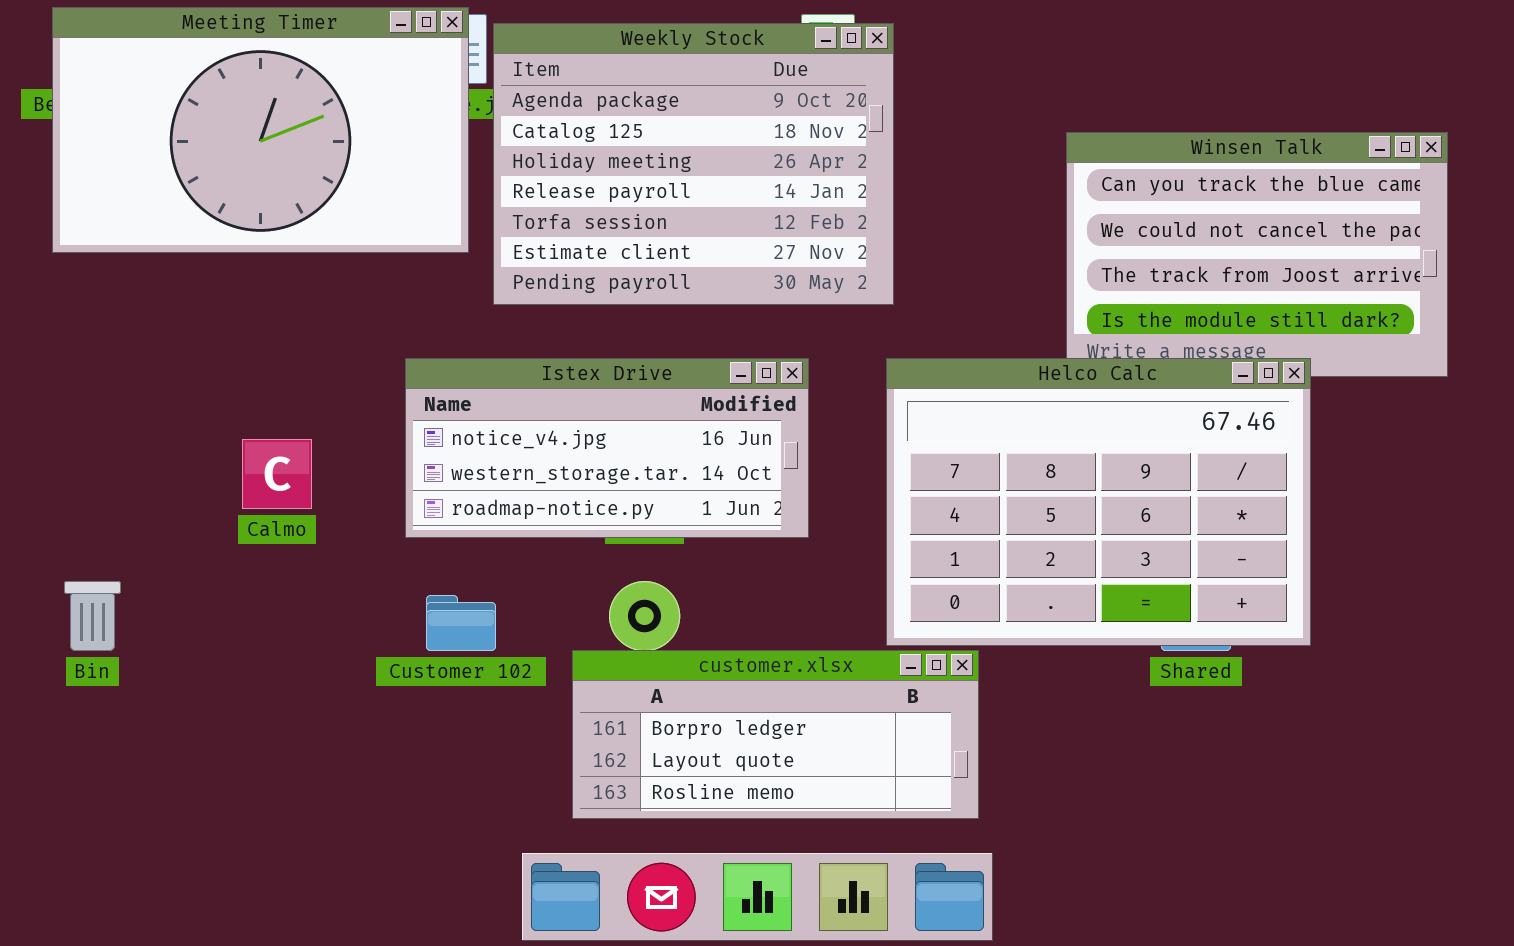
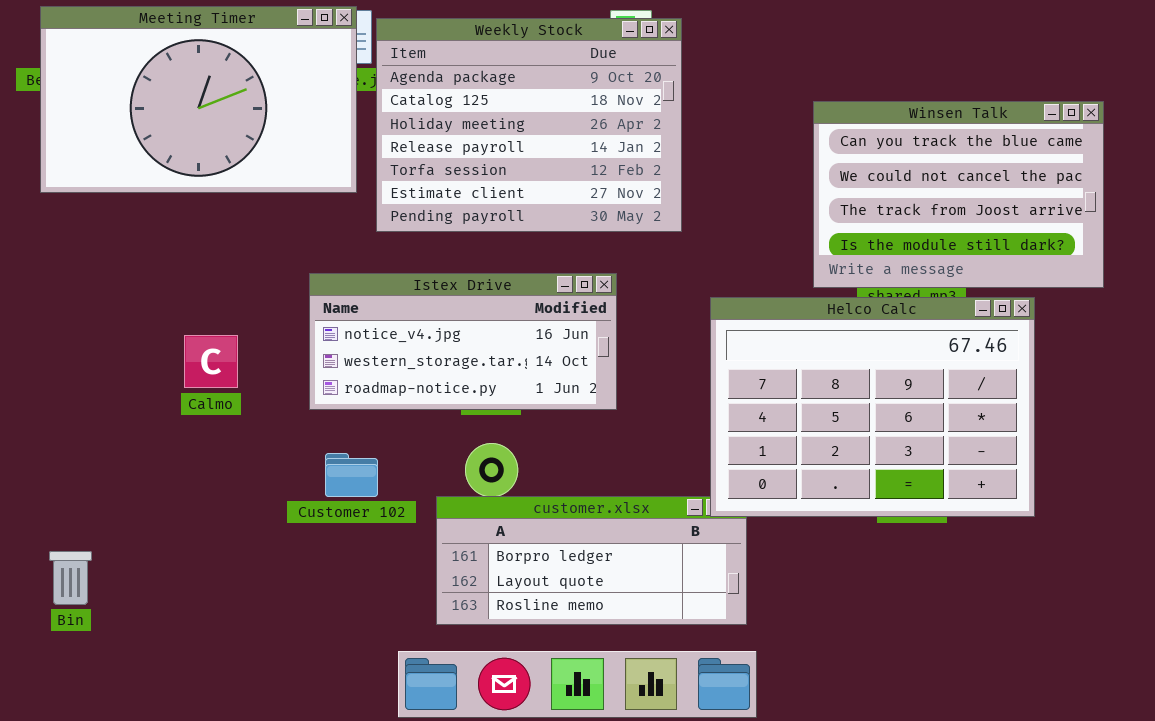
Helco Calc: [886,358,1311,646] -> [710,297,1035,517], moved
Bin: [64,581,121,651] -> [49,551,92,605], moved

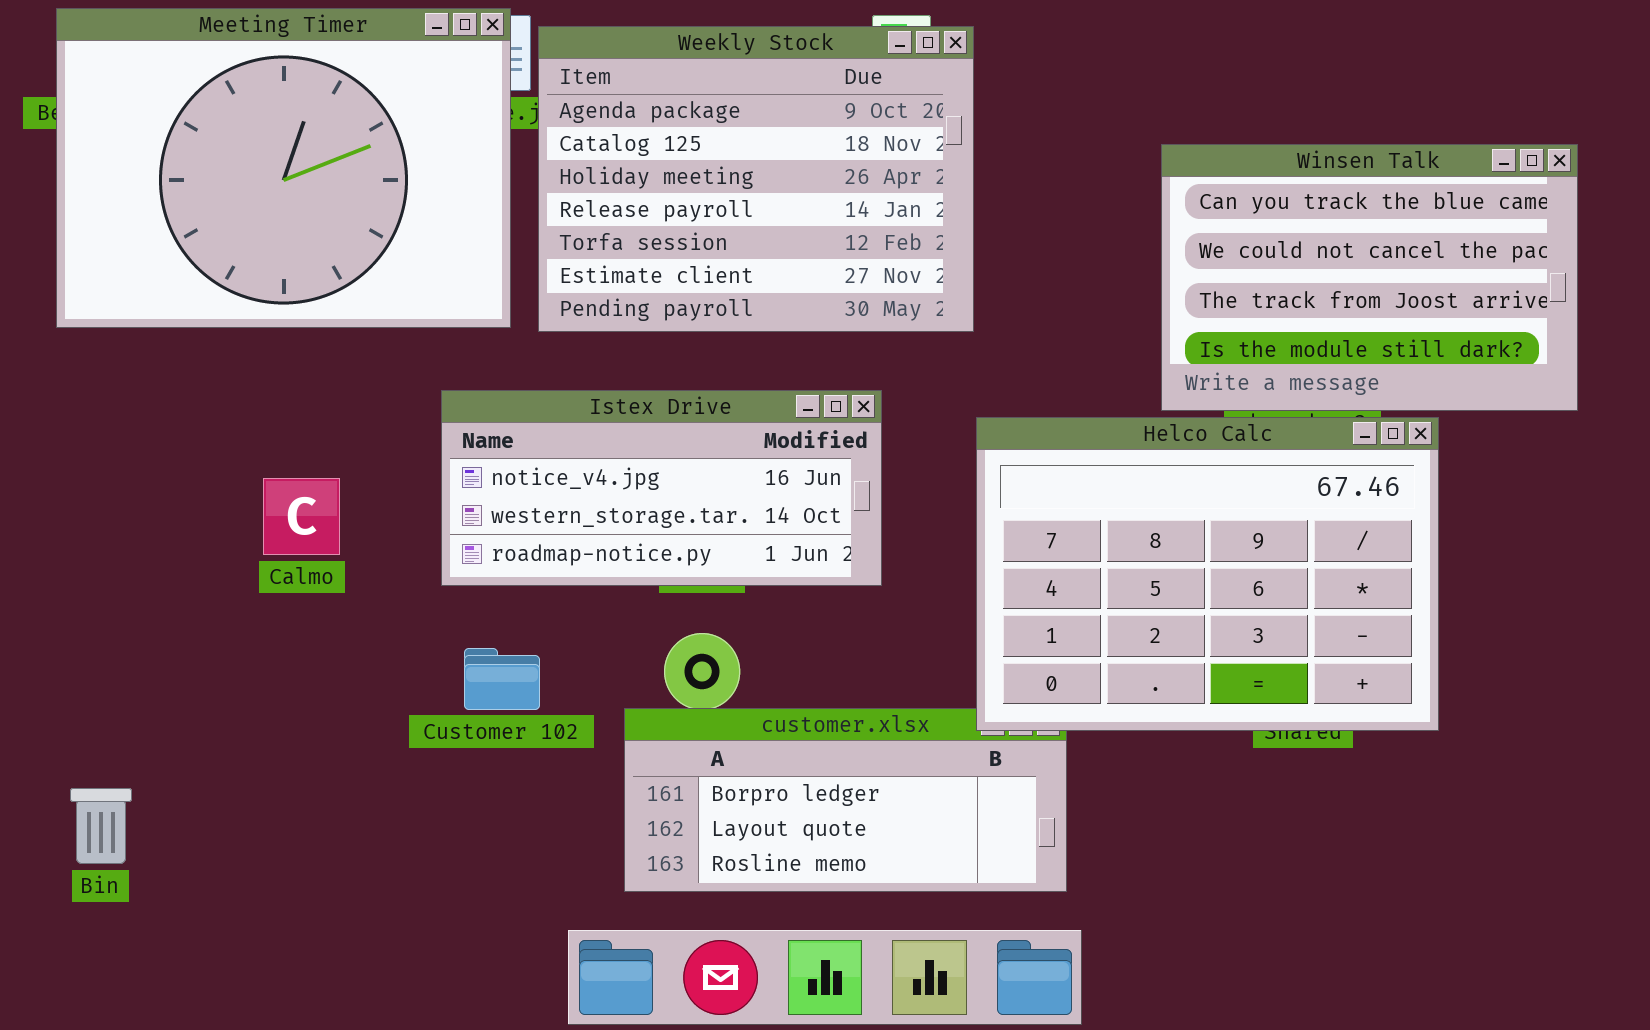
Meeting Timer: [40,6,357,193] -> [56,8,511,328], resized
Helco Calc: [710,297,1035,517] -> [976,417,1439,731], moved

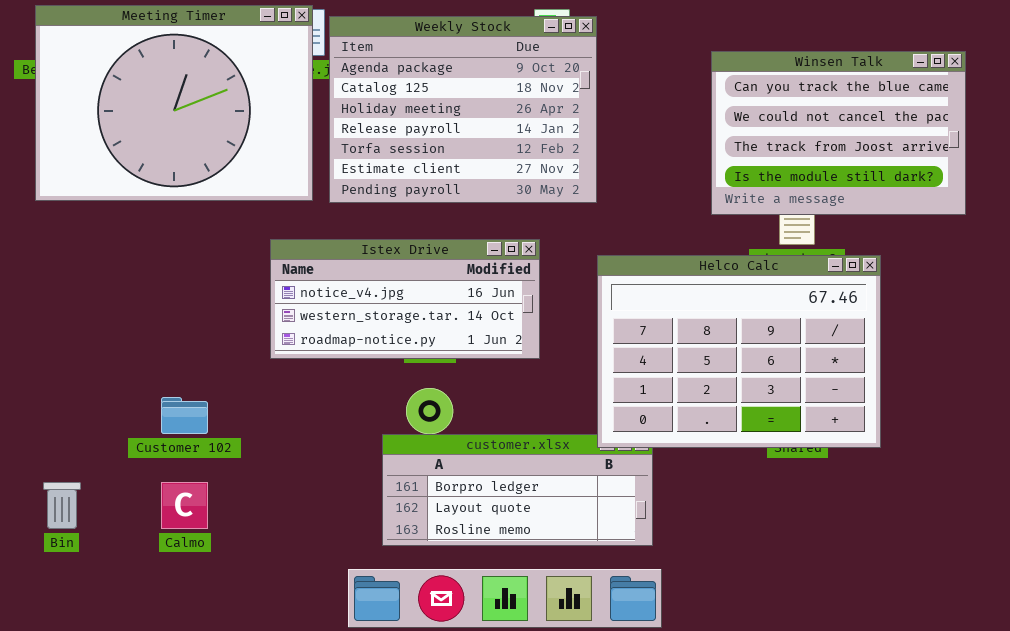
Winsen Talk: [1161,144,1578,411] -> [711,51,966,215], moved
Calmo: [263,478,340,555] -> [161,482,208,529], moved
Customer 102: [464,648,540,710] -> [161,397,208,434], moved

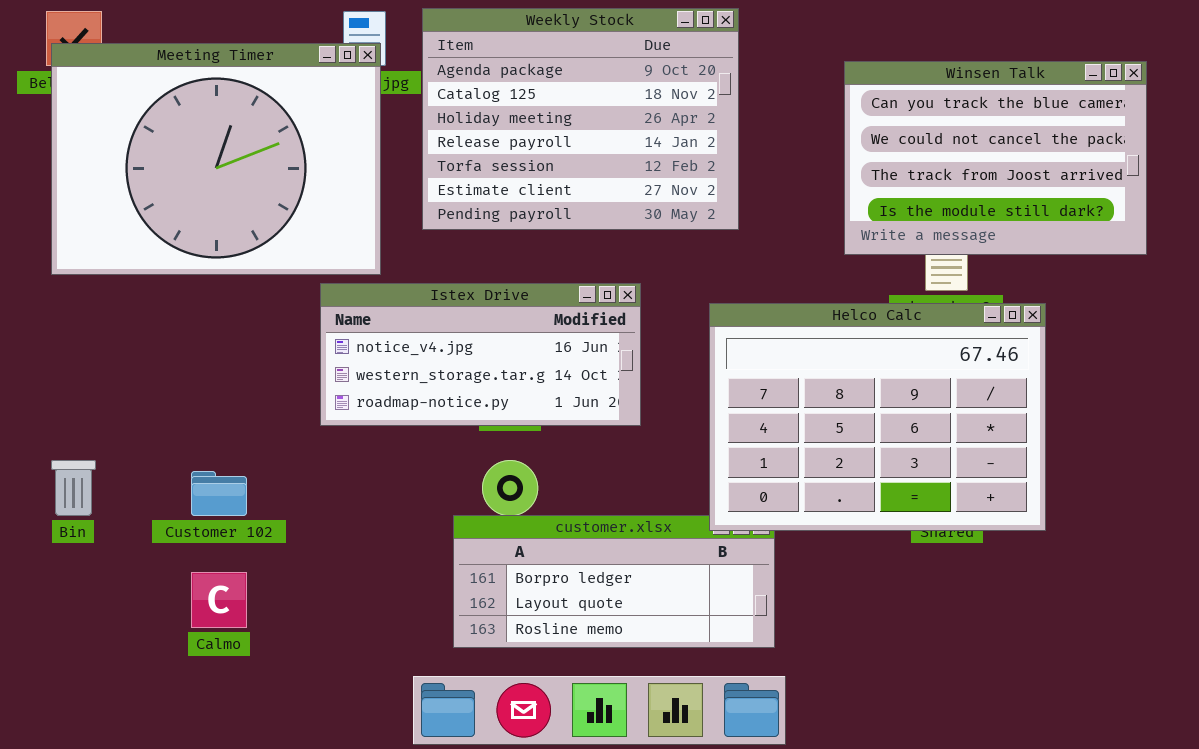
Meeting Timer: [35,5,313,201] -> [51,43,381,275], moved
Weekly Stock: [329,16,597,203] -> [422,8,739,230], moved
Bin: [43,482,81,529] -> [51,460,96,516], moved

